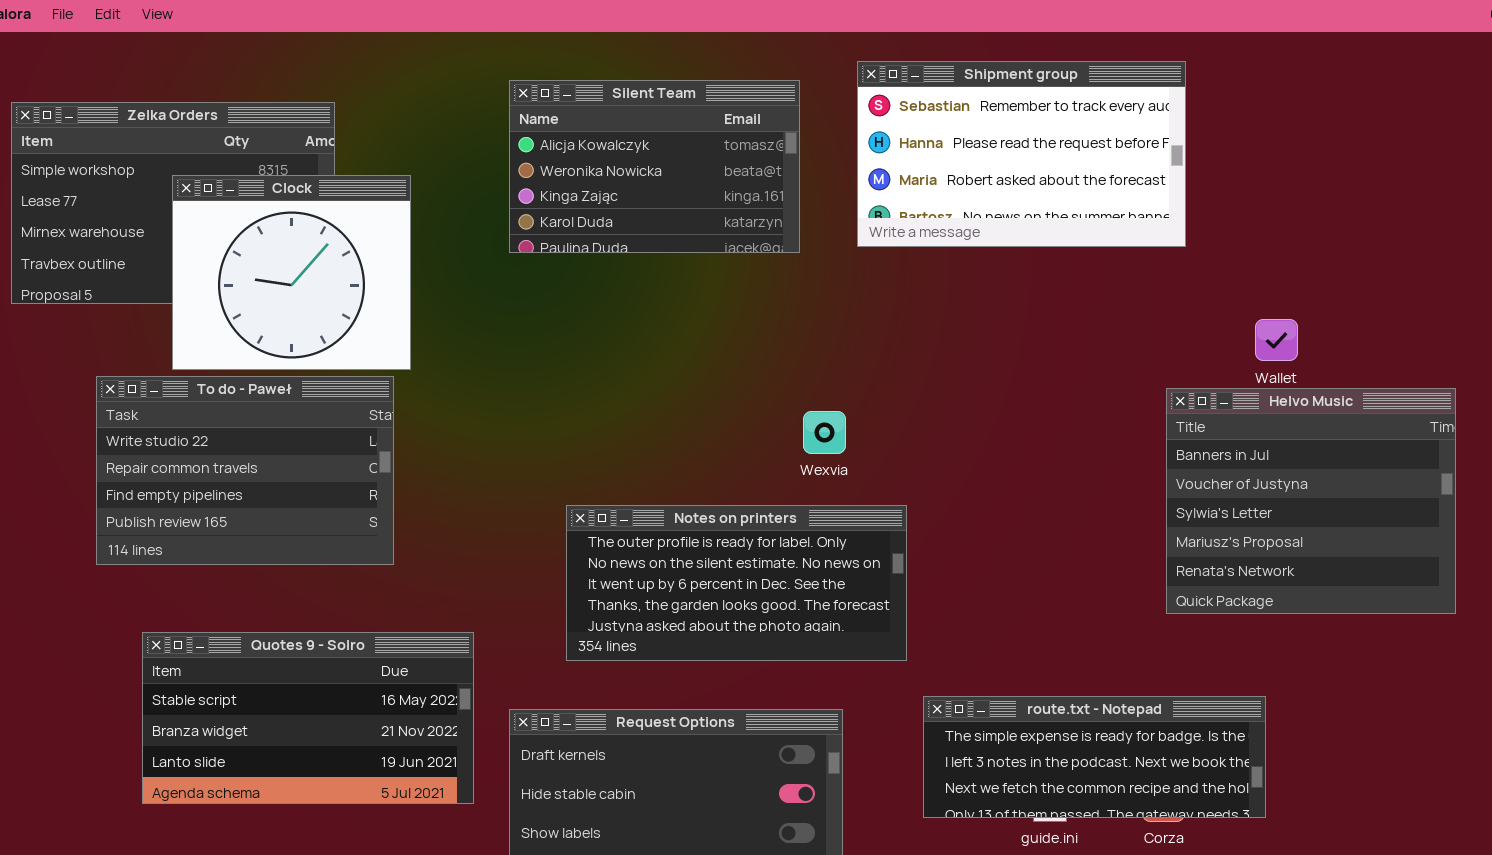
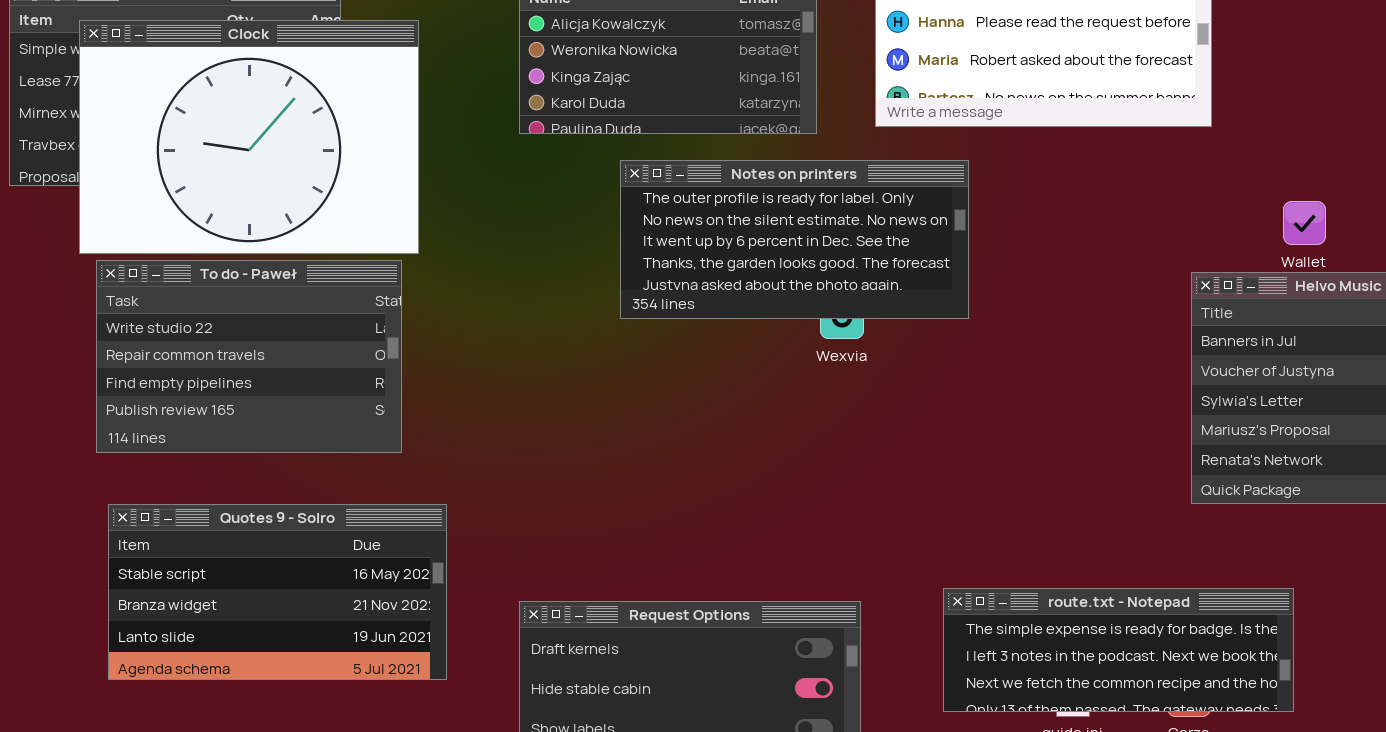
Clock: [172,175,411,370] -> [79,20,419,254], resized
Notes on printers: [566,505,907,661] -> [620,160,969,319], moved
Quotes 9 - Solro: [142,632,474,804] -> [108,504,447,680], moved

